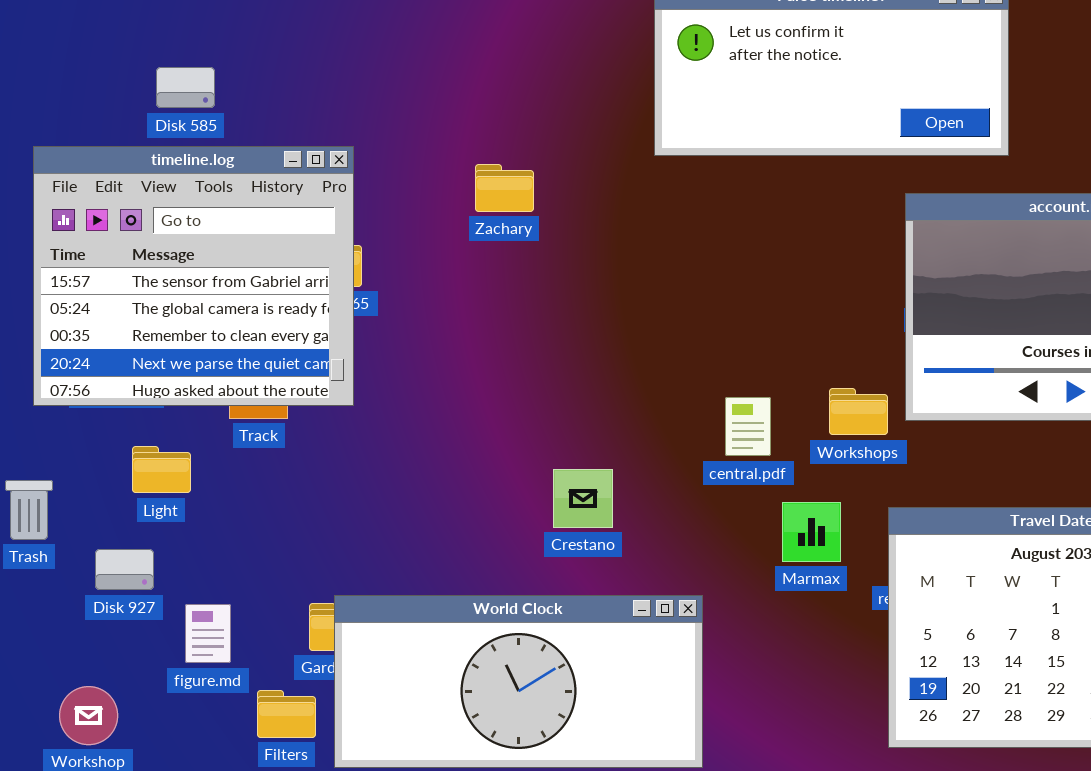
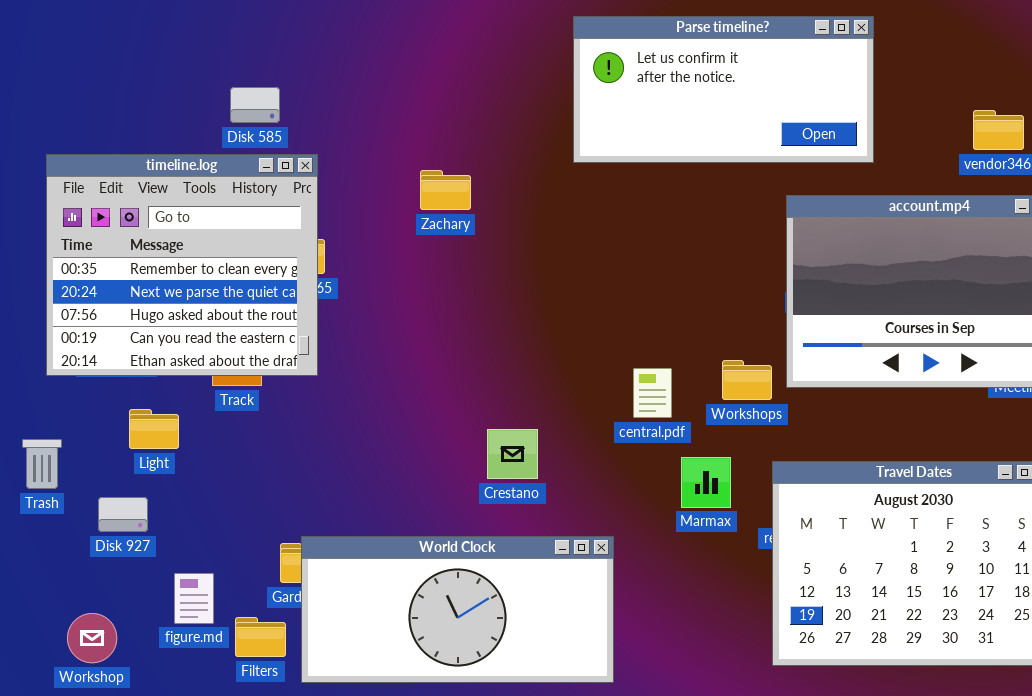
Disk 585: [156,67,215,108] -> [230,87,280,123], moved
timeline.log: [33,146,354,406] -> [46,154,318,376], scrolled down 2 rows
figure.md: [185,604,231,663] -> [174,573,214,624], moved

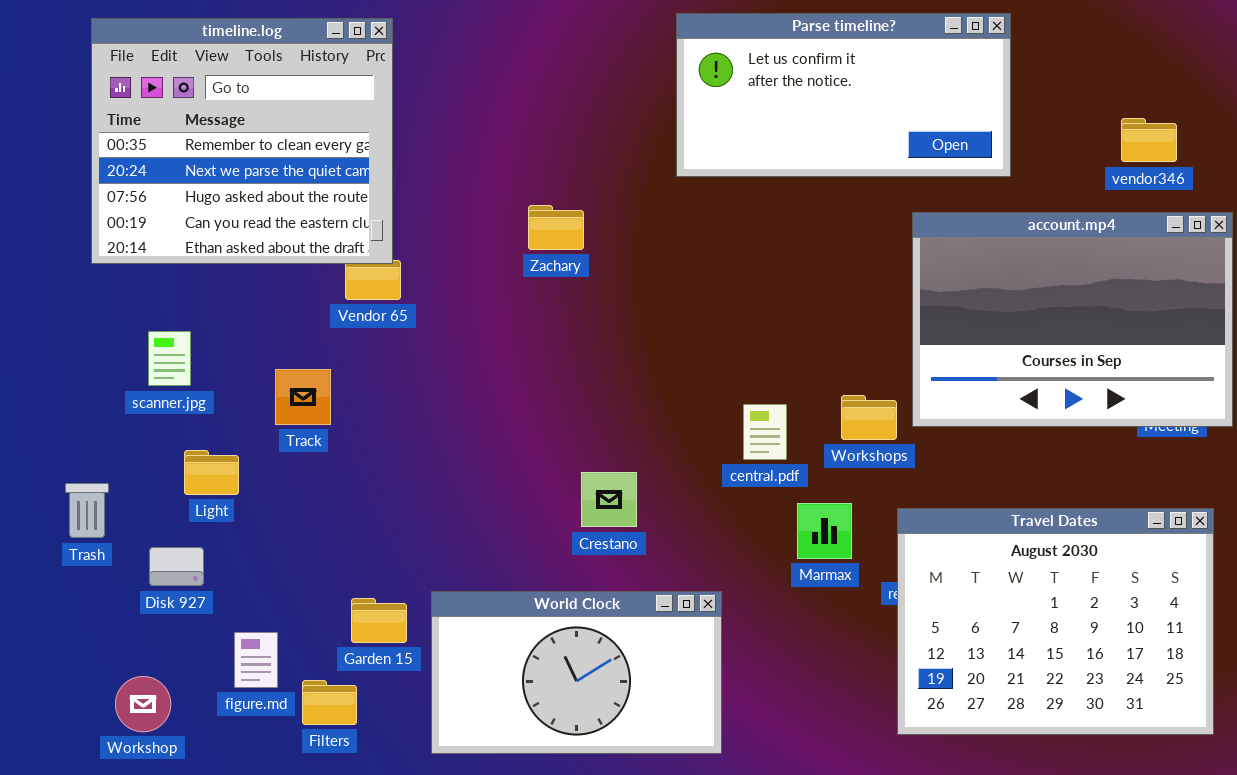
timeline.log: [46,154,318,376] -> [91,18,393,264], moved
Zachary: [420,170,471,210] -> [528,205,584,250], moved
World Clock: [301,536,614,683] -> [431,591,722,754], resized

